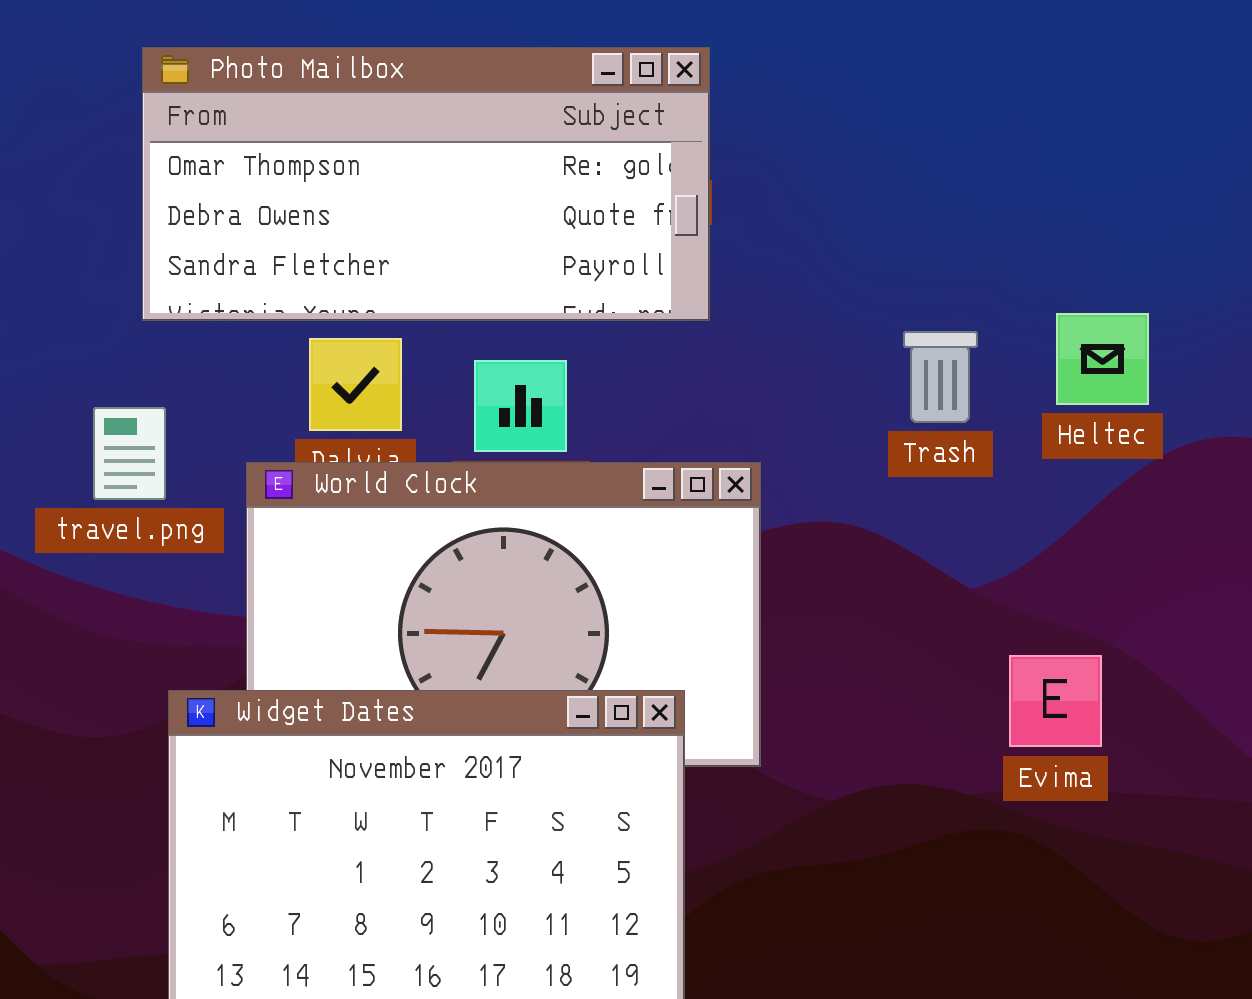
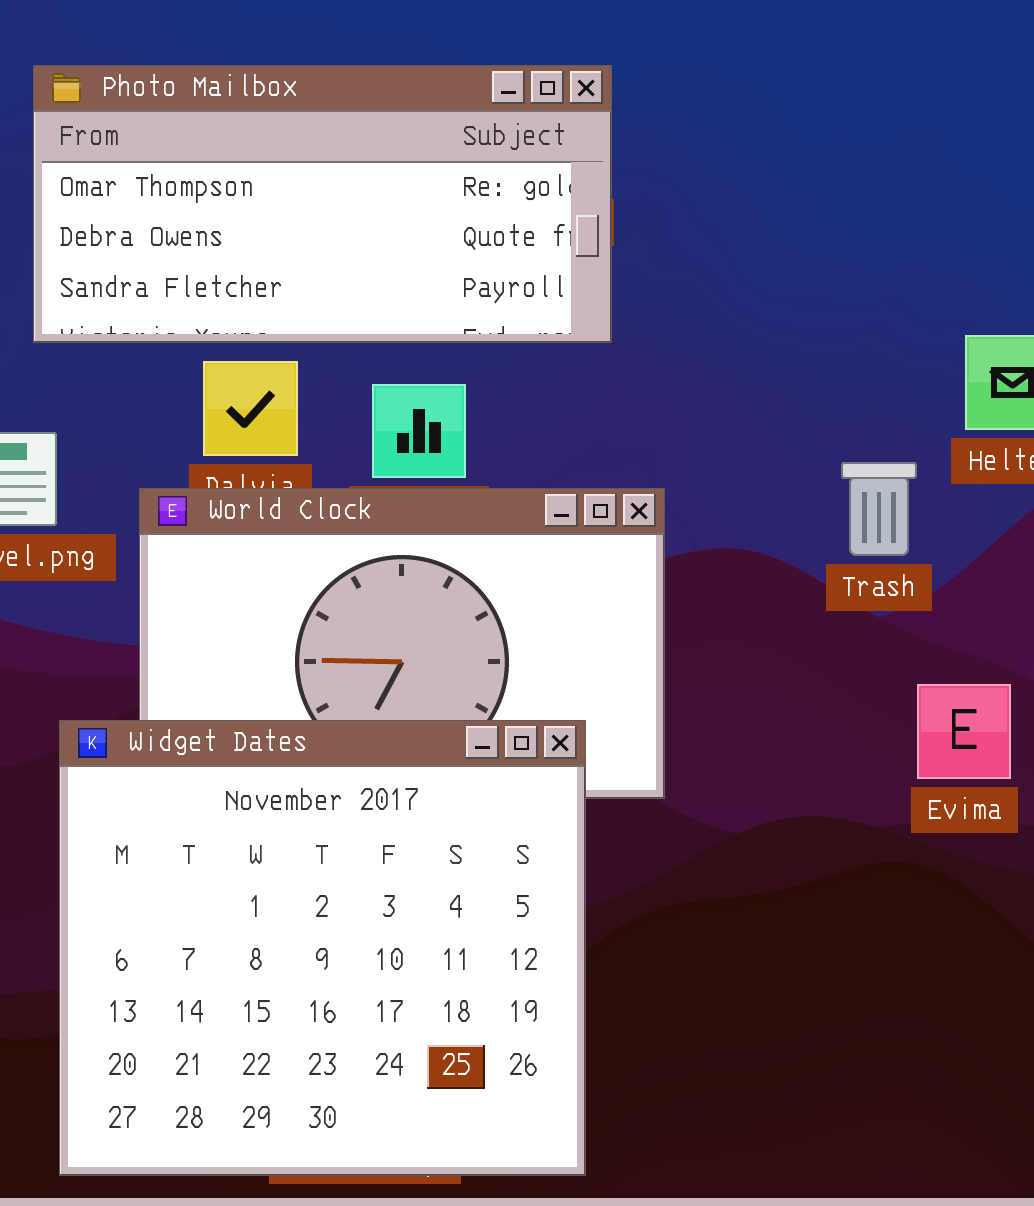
Trash: [903,331,978,423] -> [841,462,917,556], moved

